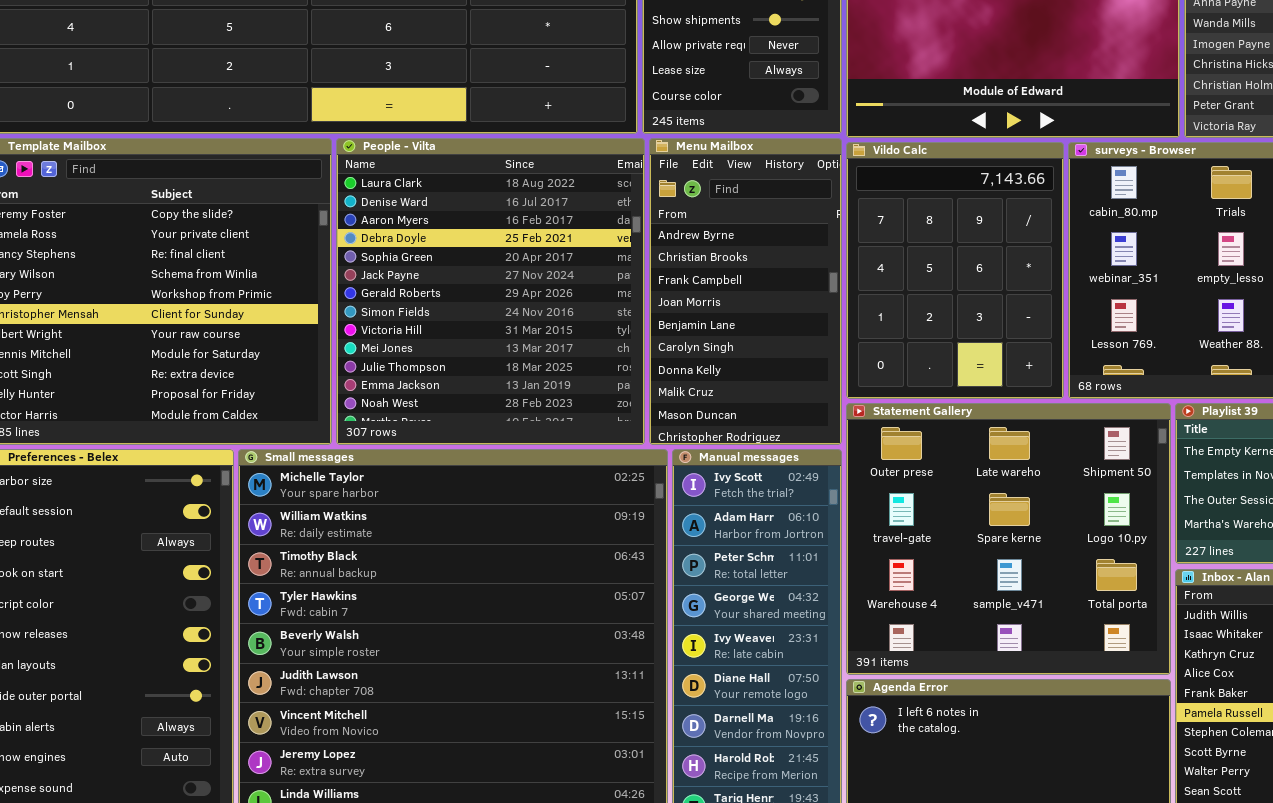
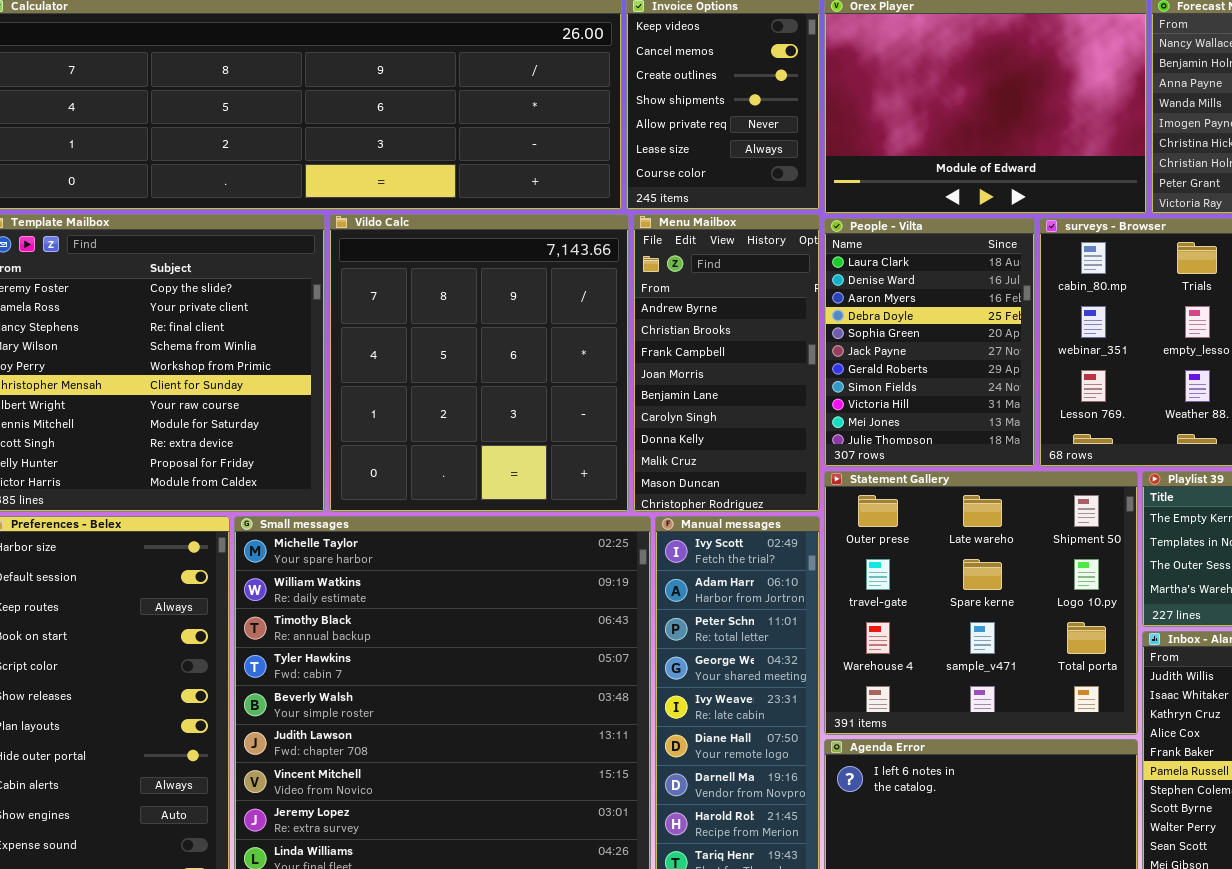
People - Vilta: [336,138,645,445] -> [824,218,1035,467], moved, resized
Vildo Calc: [846,142,1064,399] -> [329,214,629,512], moved, resized

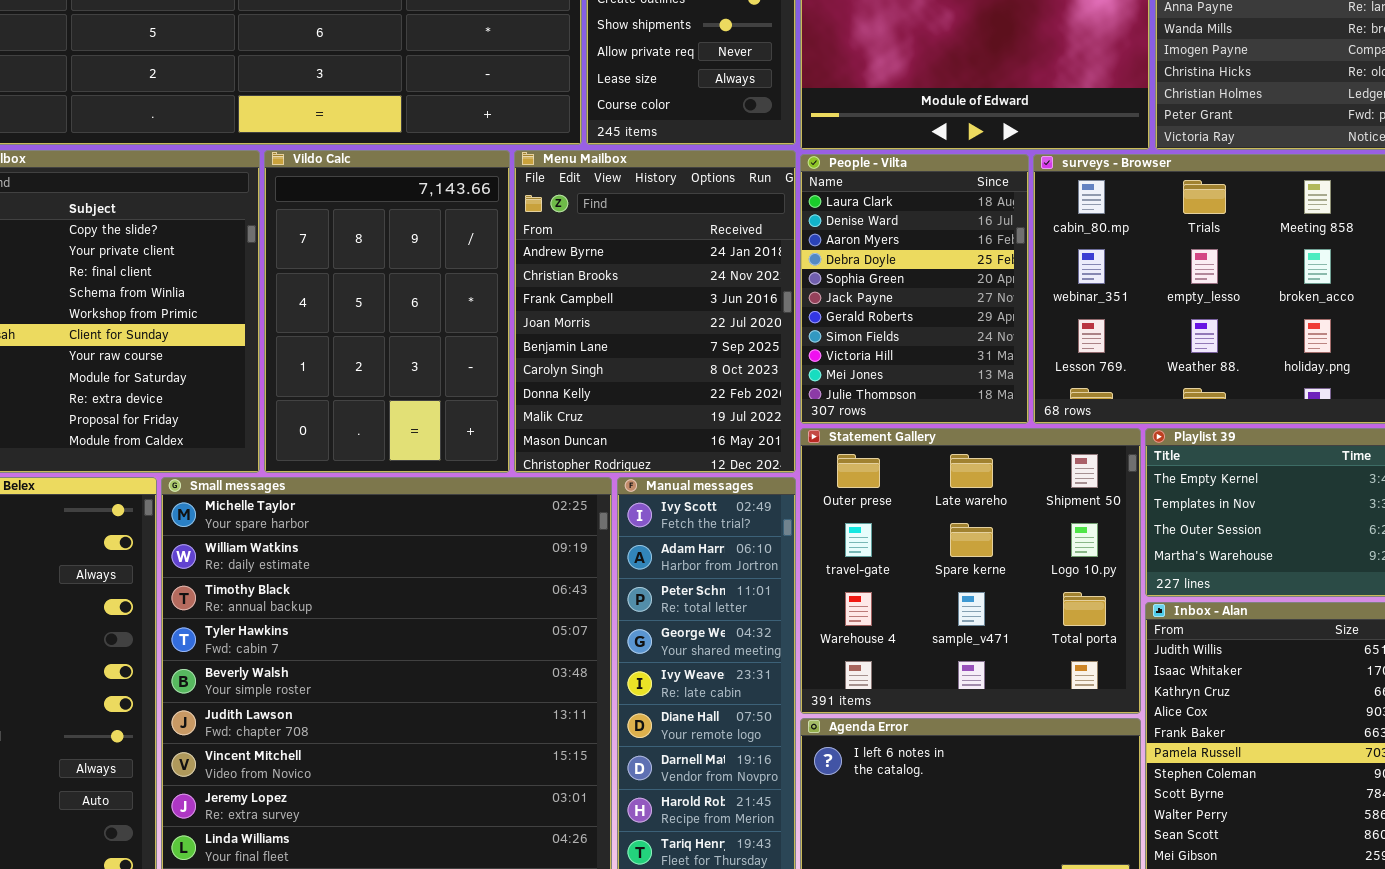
Vildo Calc: [329,214,629,512] -> [264,150,510,473], resized
Menu Mailbox: [633,214,820,512] -> [514,150,796,473], resized

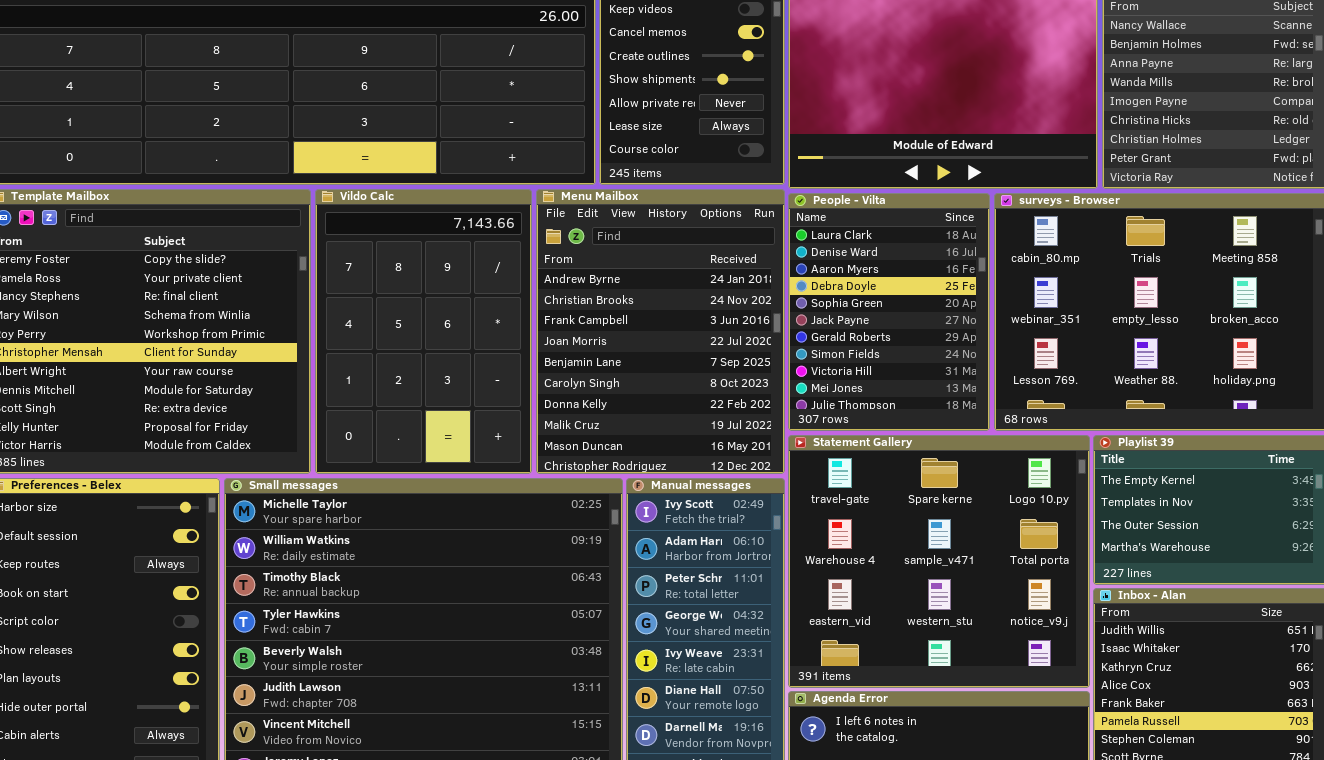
Statement Gallery: [800,428,1141,714] -> [788,435,1090,688], scrolled down 1 row

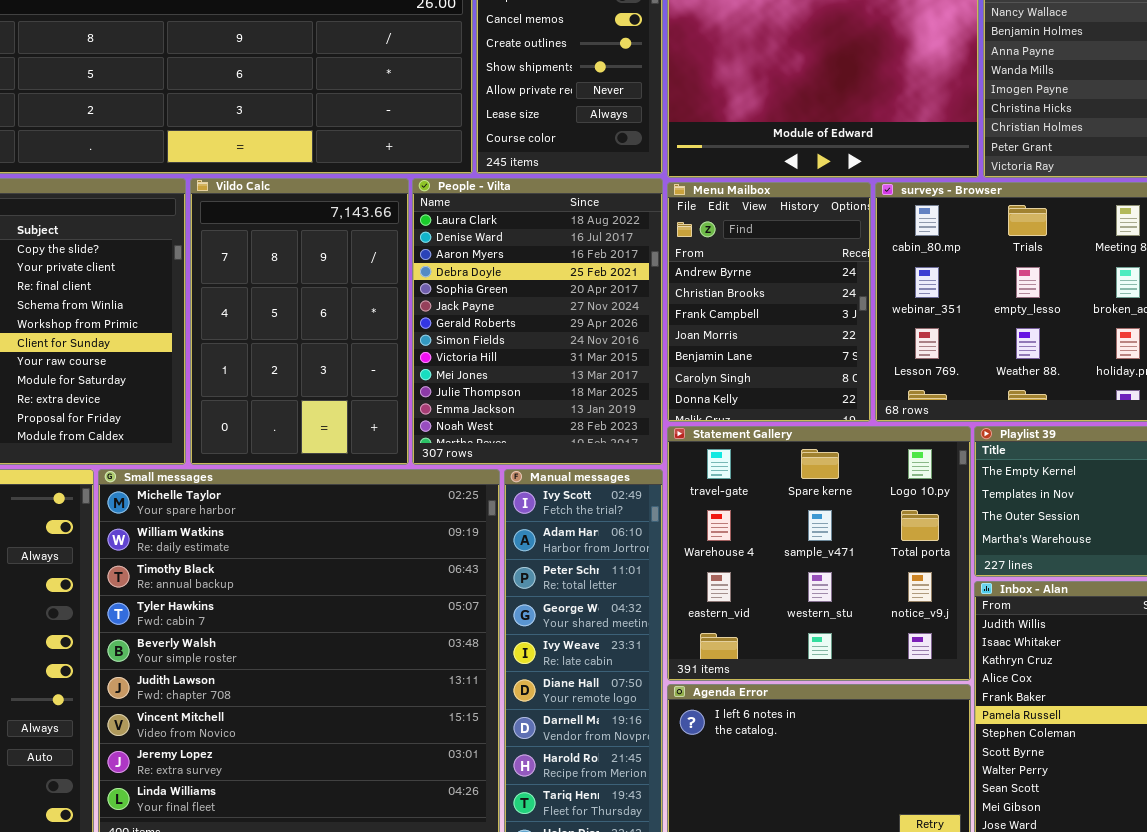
Menu Mailbox: [536,189,785,474] -> [667,182,871,422], moved, resized
People - Vilta: [788,193,990,431] -> [412,178,663,465], moved, resized

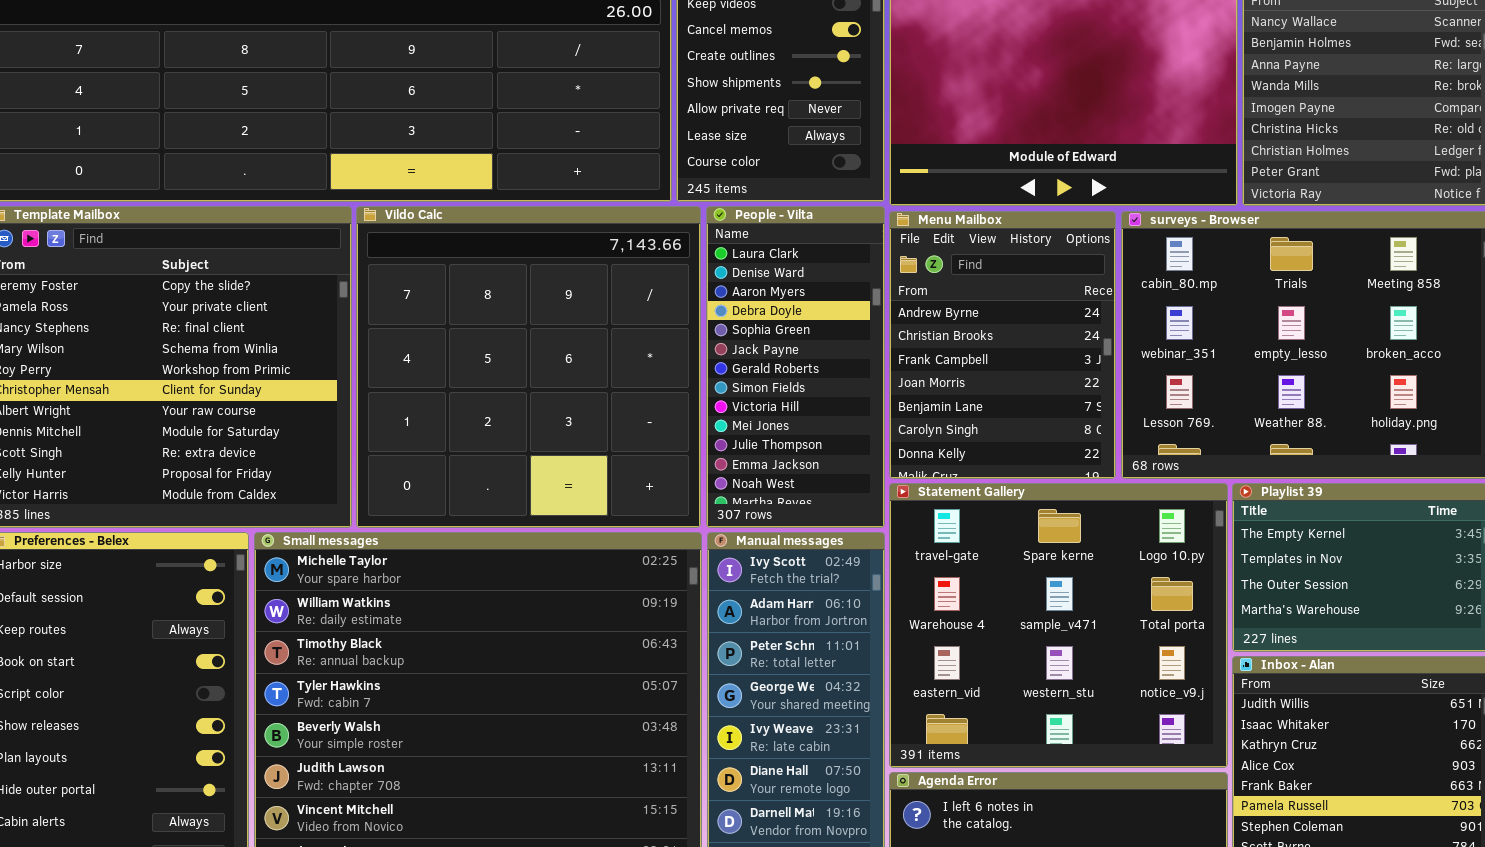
Vildo Calc: [190,178,409,465] -> [356,206,701,528], resized
People - Vilta: [412,178,663,465] -> [706,206,885,528], resized

